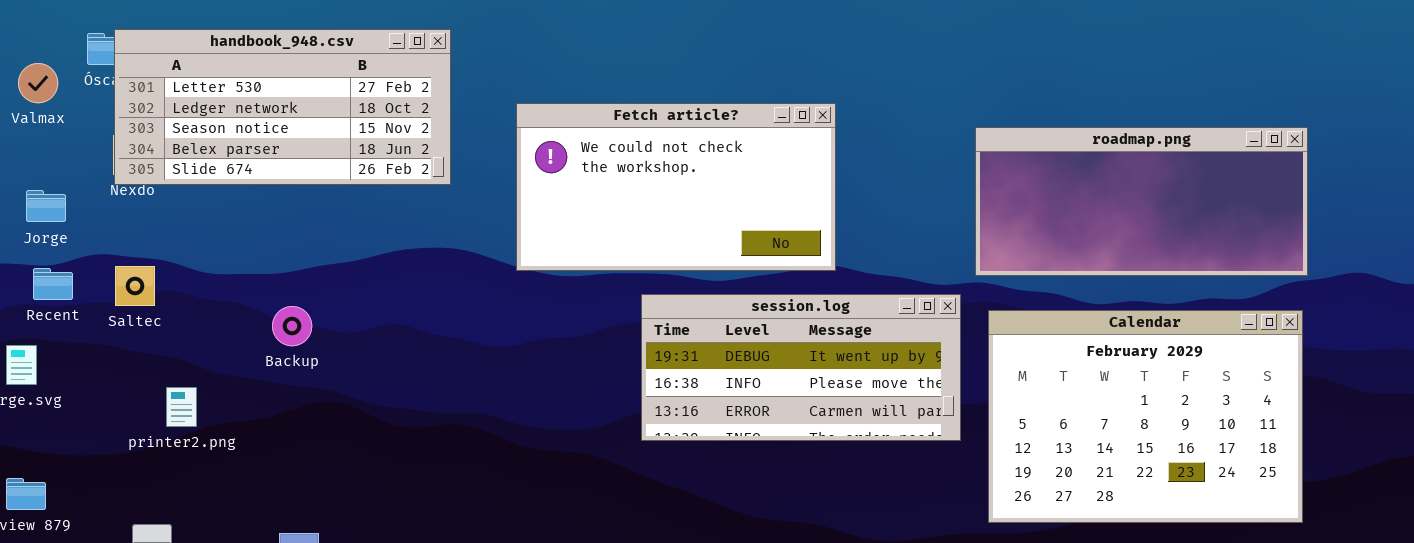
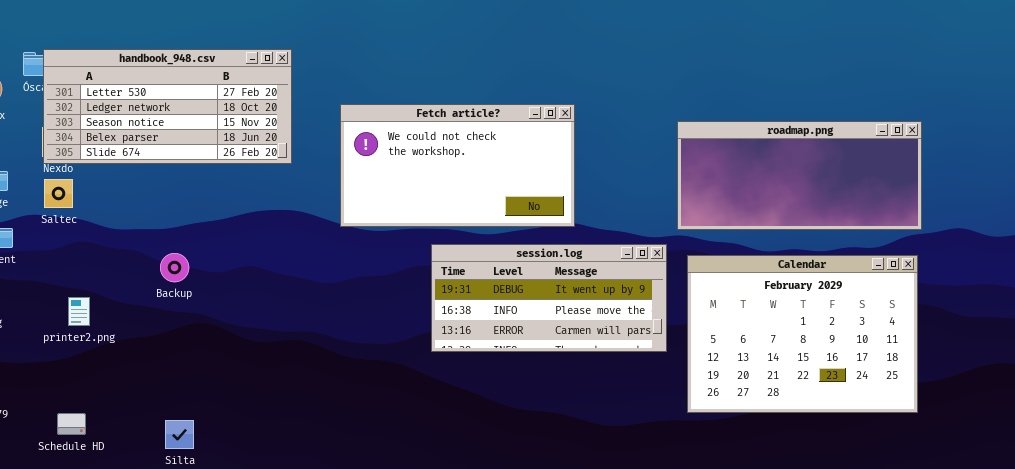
Saltec: [115,266,155,306] -> [44,179,73,208], moved
printer2.png: [166,387,197,427] -> [68,297,90,326], moved

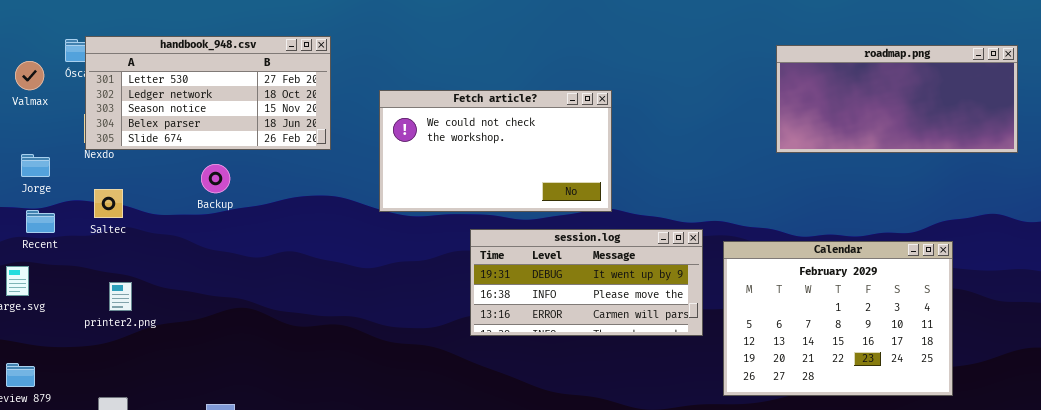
roadmap.png: [677,121,922,230] -> [776,45,1018,153], moved
Saltec: [44,179,73,208] -> [94,189,123,218], moved
Backup: [160,253,189,282] -> [201,164,230,193], moved

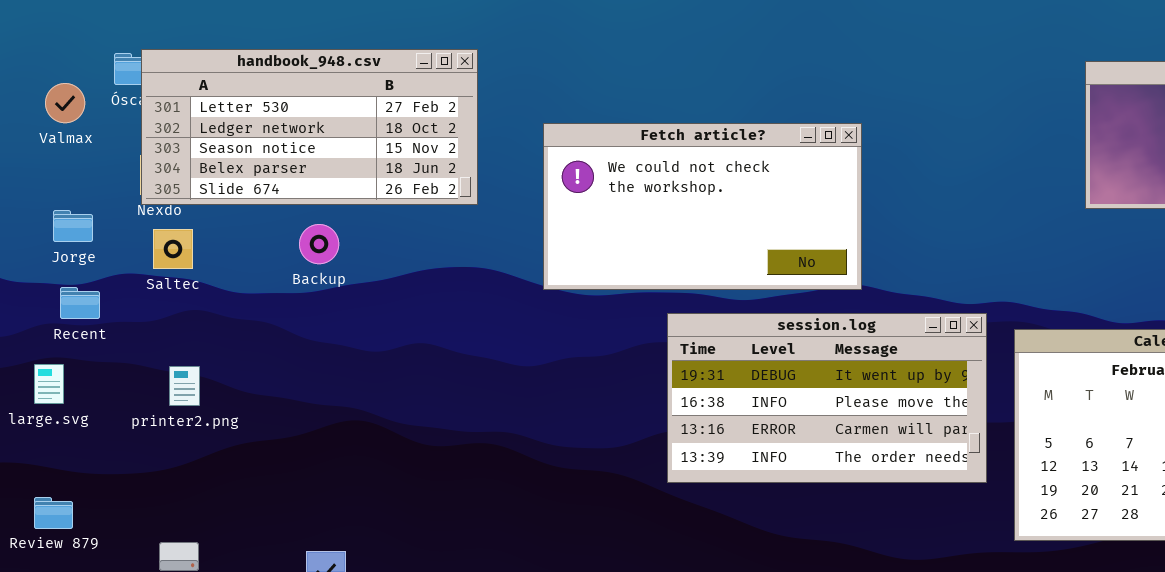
Saltec: [94,189,123,218] -> [153,229,193,269], moved
session.log: [470,229,703,336] -> [667,313,987,483], resized
printer2.png: [109,282,132,311] -> [169,366,200,406], moved

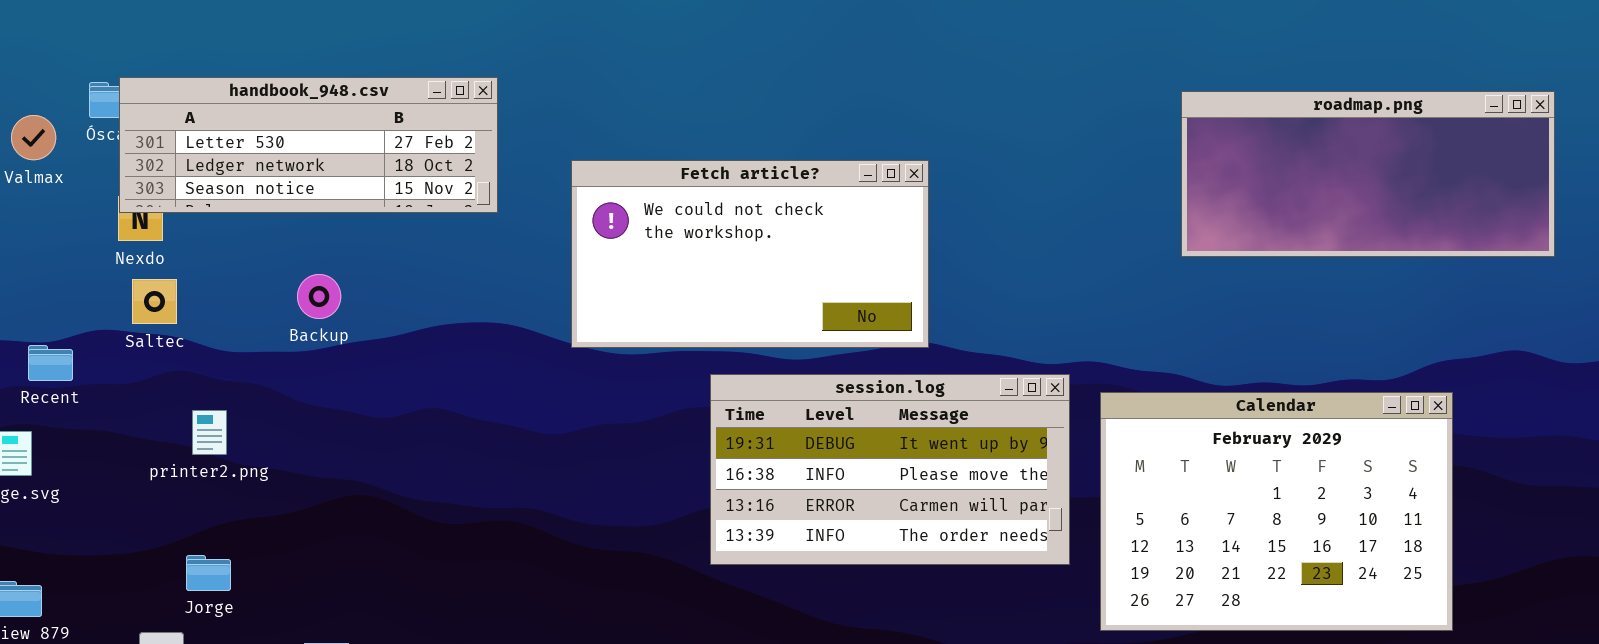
handbook_948.csv: [141,49,478,205] -> [119,77,498,213], resized
Jorge: [53,210,93,242] -> [186,555,231,591], moved
printer2.png: [169,366,200,406] -> [192,410,227,455], moved

